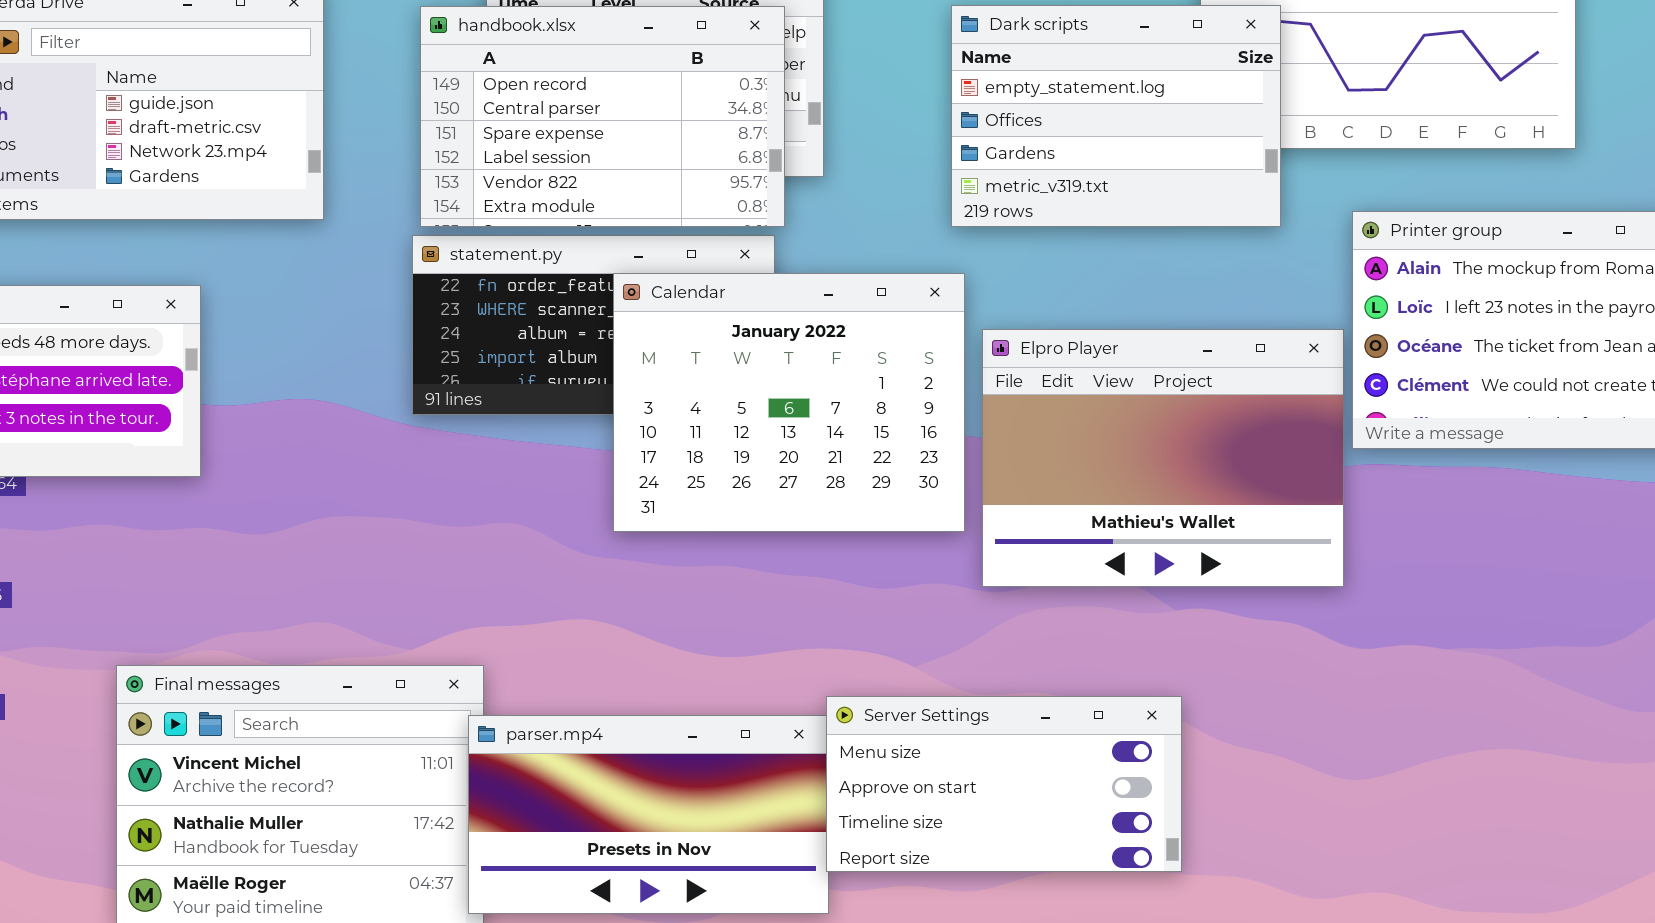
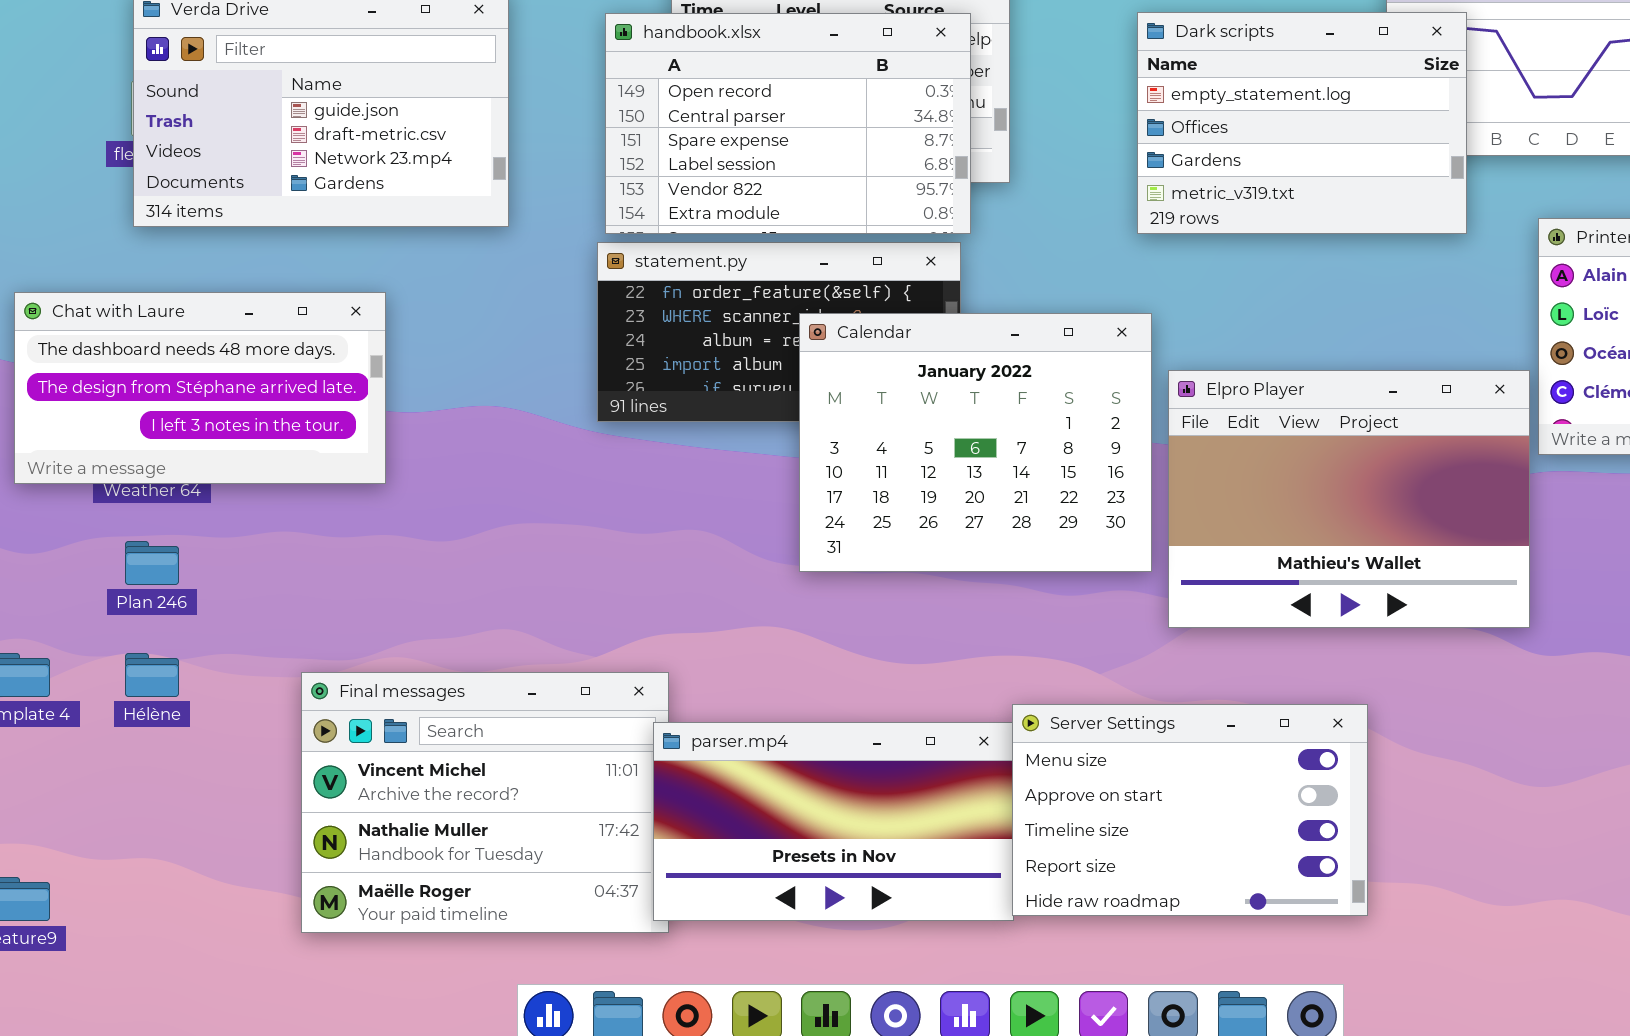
Calendar: [613,273,965,532] -> [799,313,1152,572], moved
Elpro Player: [982,329,1344,587] -> [1168,370,1530,628], moved
Server Settings: [826,696,1182,872] -> [1012,704,1368,916], resized

